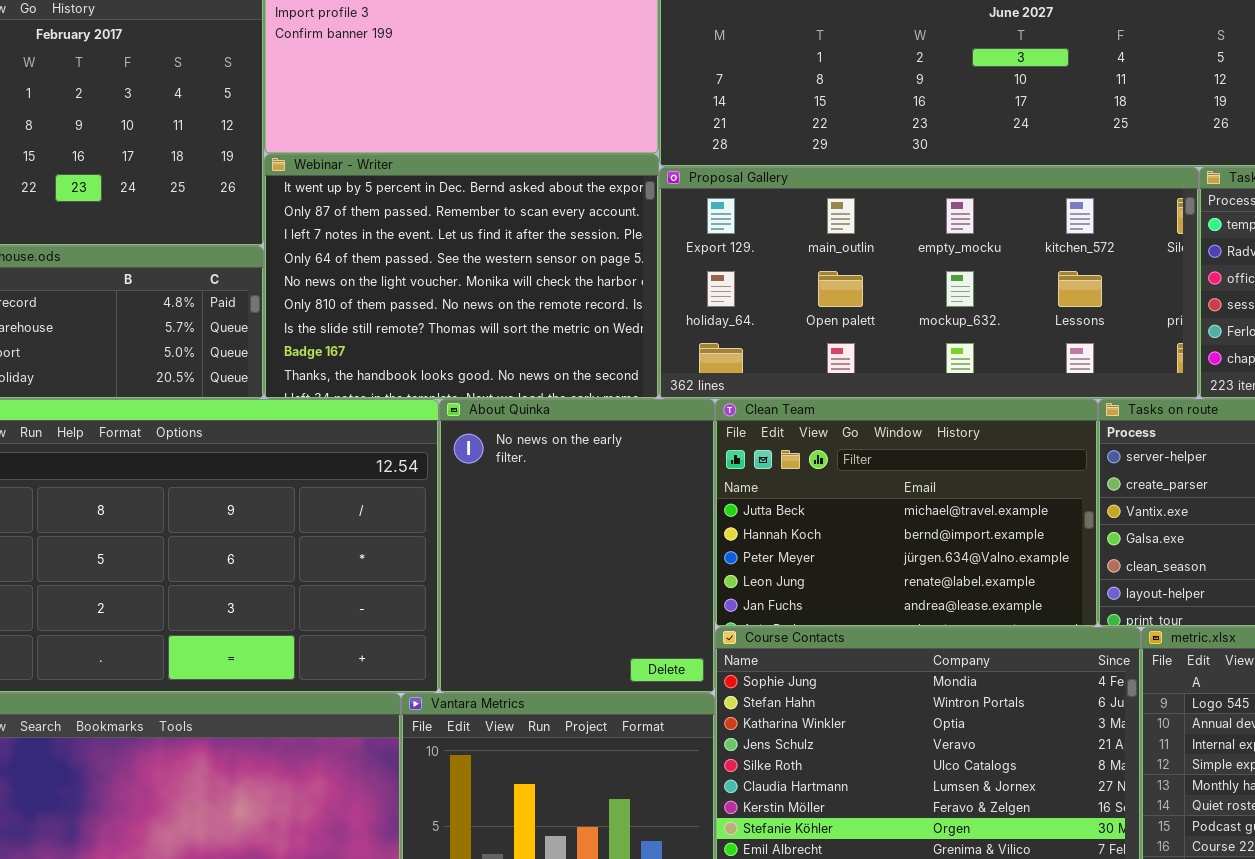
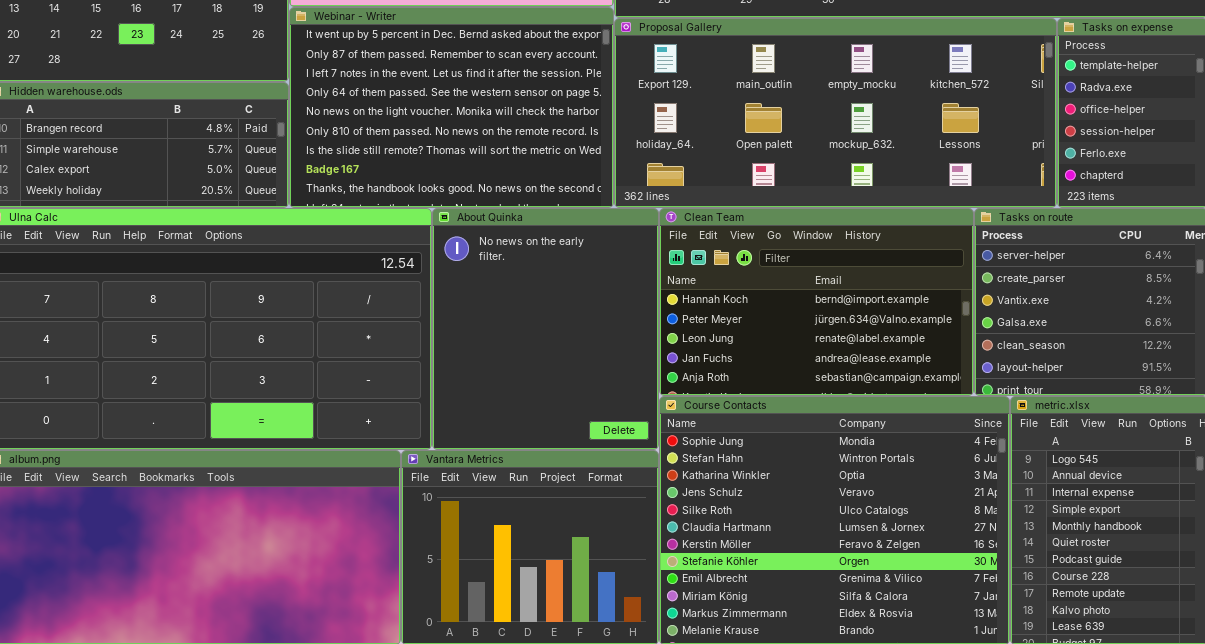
Clean Team: [715,399,1098,627] -> [659,208,974,396], scrolled down 1 row

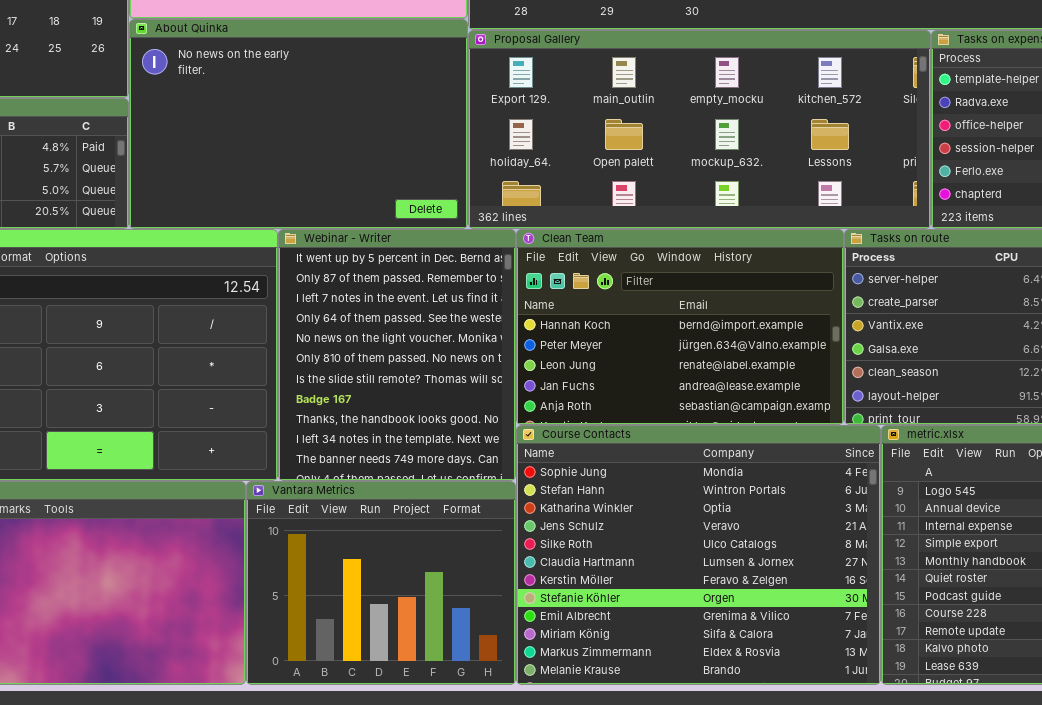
Webinar - Writer: [289,7,614,208] -> [278,229,516,481], moved, resized
About Quinka: [432,208,659,450] -> [129,19,468,229], moved, resized

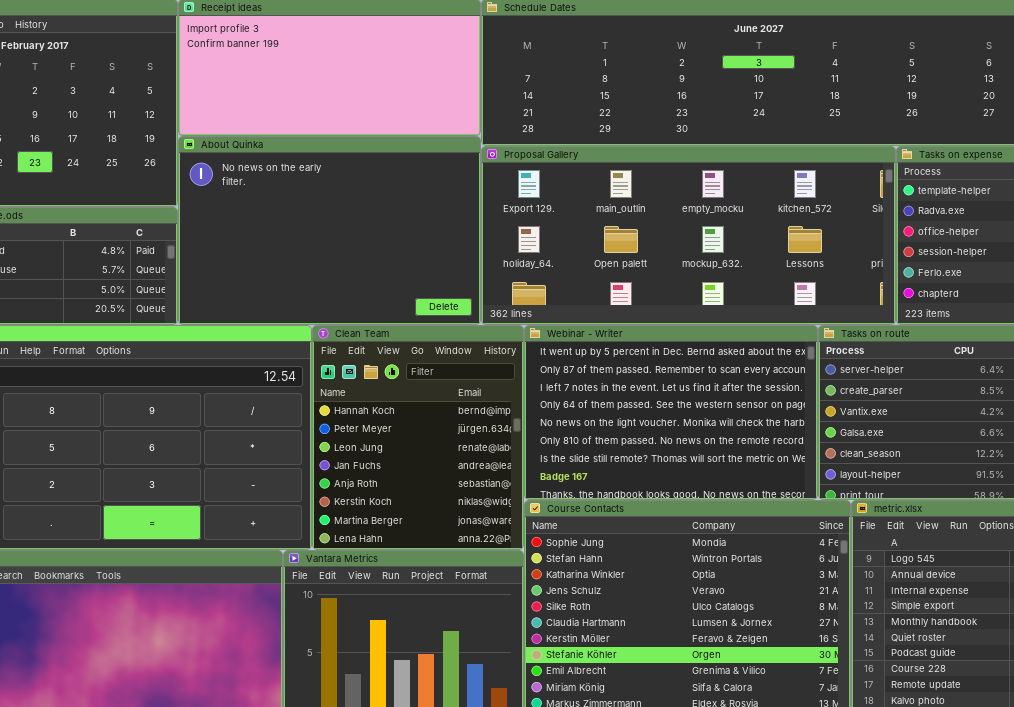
Webinar - Writer: [278,229,516,481] -> [524,325,818,500], moved, resized
Clean Team: [516,229,844,425] -> [312,325,524,550], moved, resized

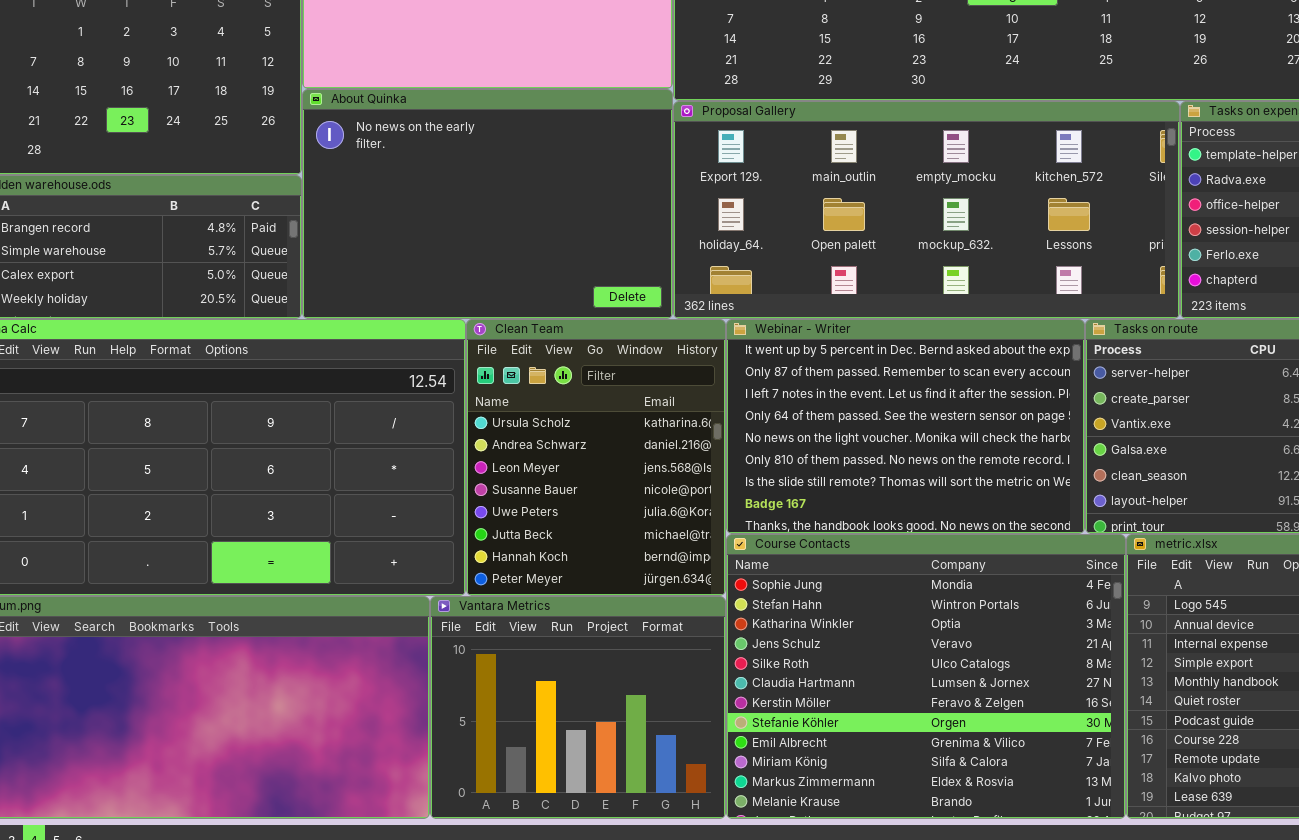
Clean Team: [312,325,524,550] -> [466,319,726,596], scrolled up 6 rows

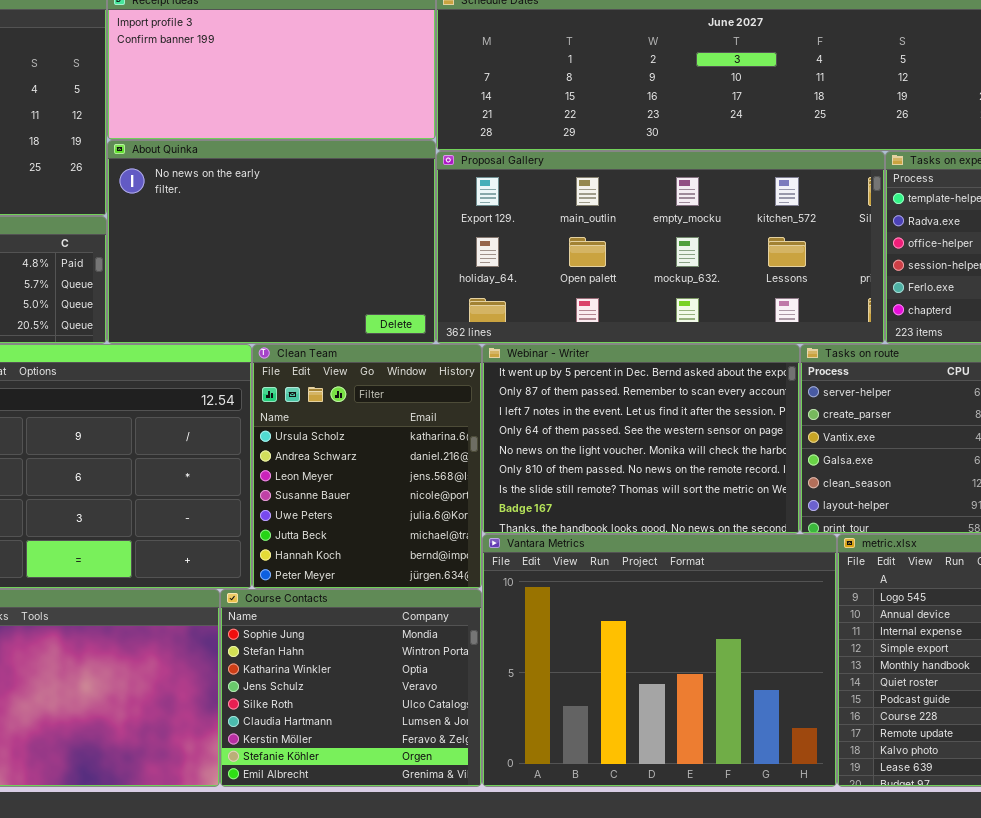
Course Contacts: [726,534,1126,819] -> [220,589,482,787], moved, resized
Vantara Metrics: [430,596,726,819] -> [482,534,837,787], moved, resized

